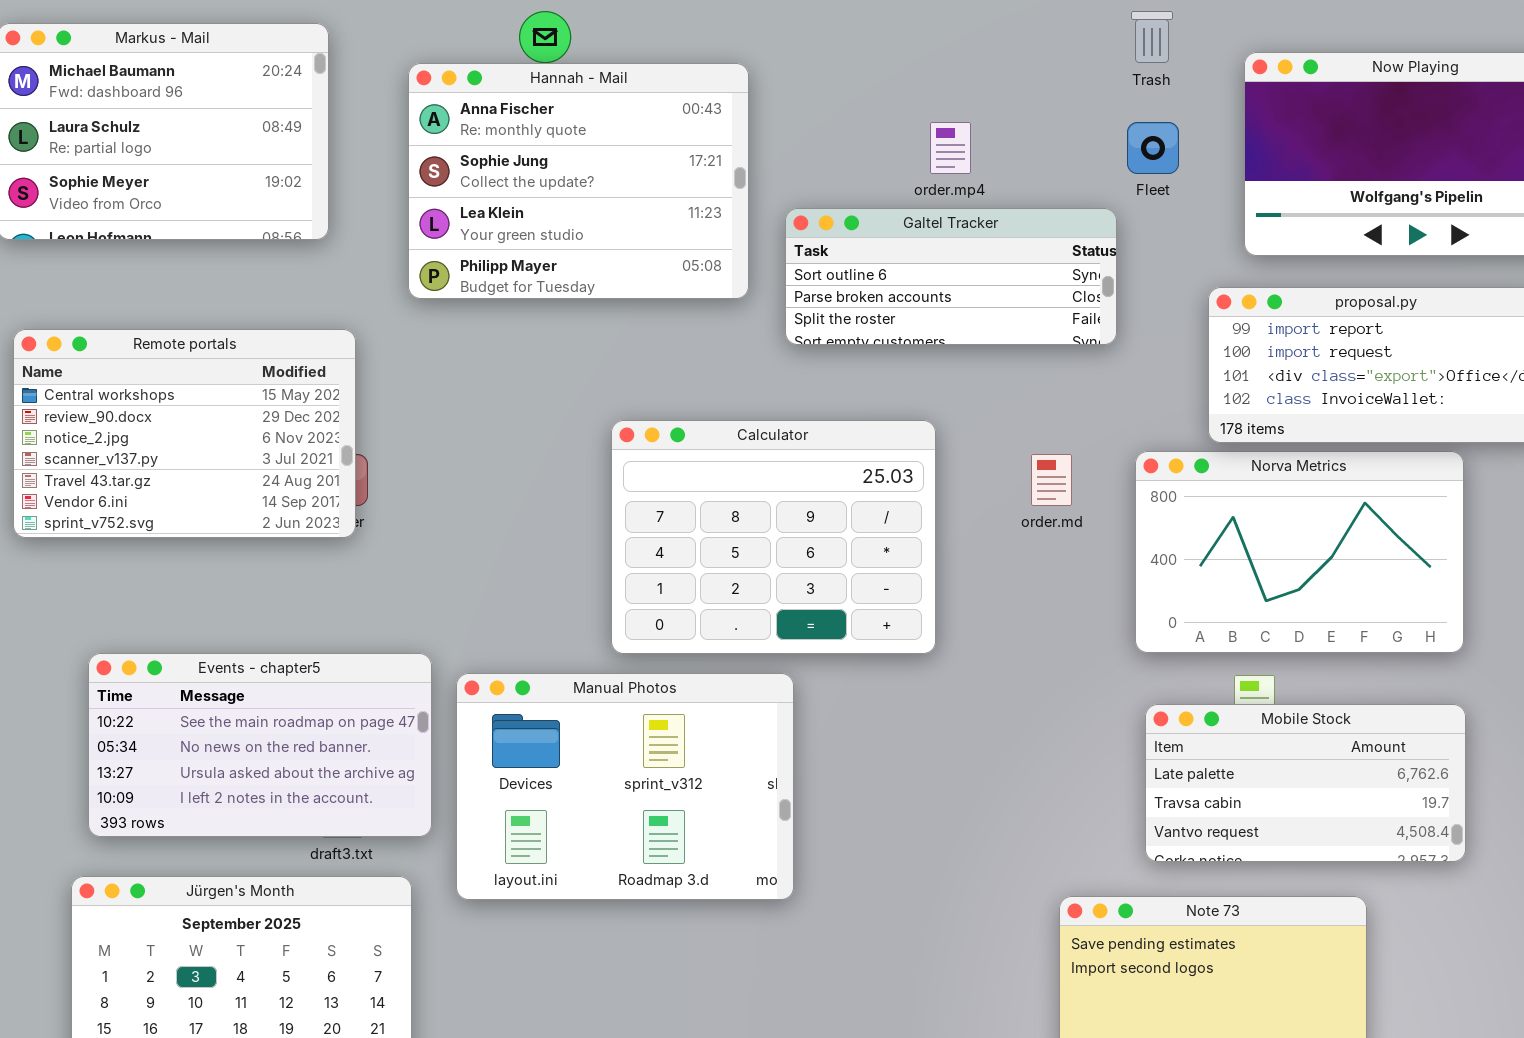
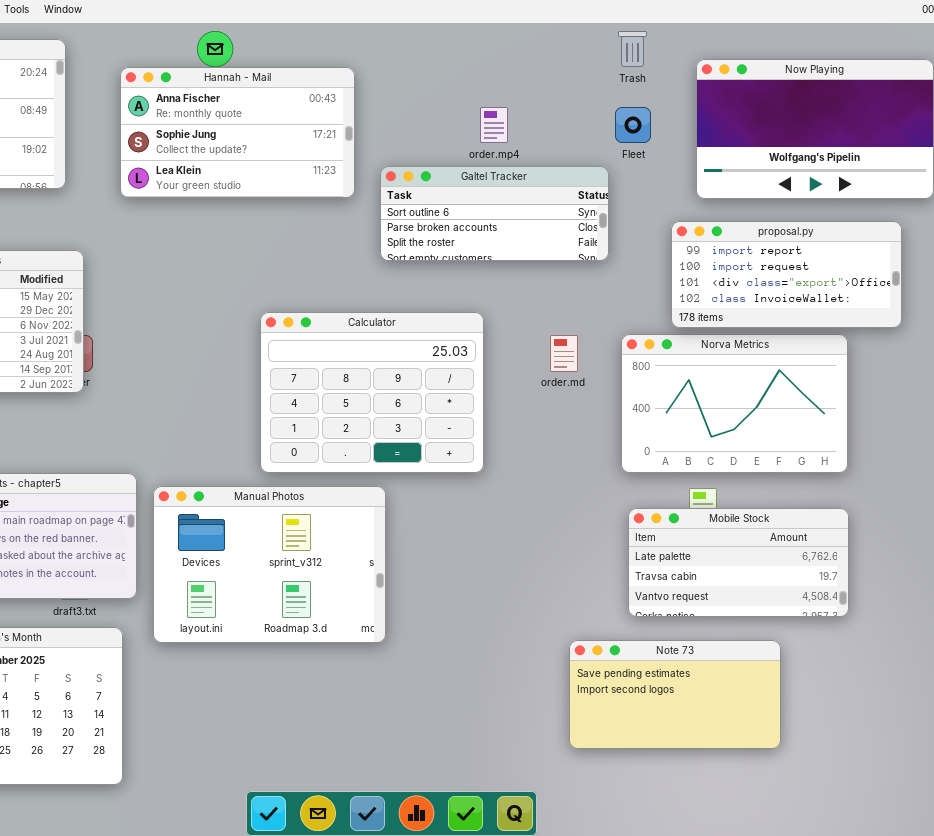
Hannah - Mail: [408,63,749,299] -> [120,67,355,198], resized

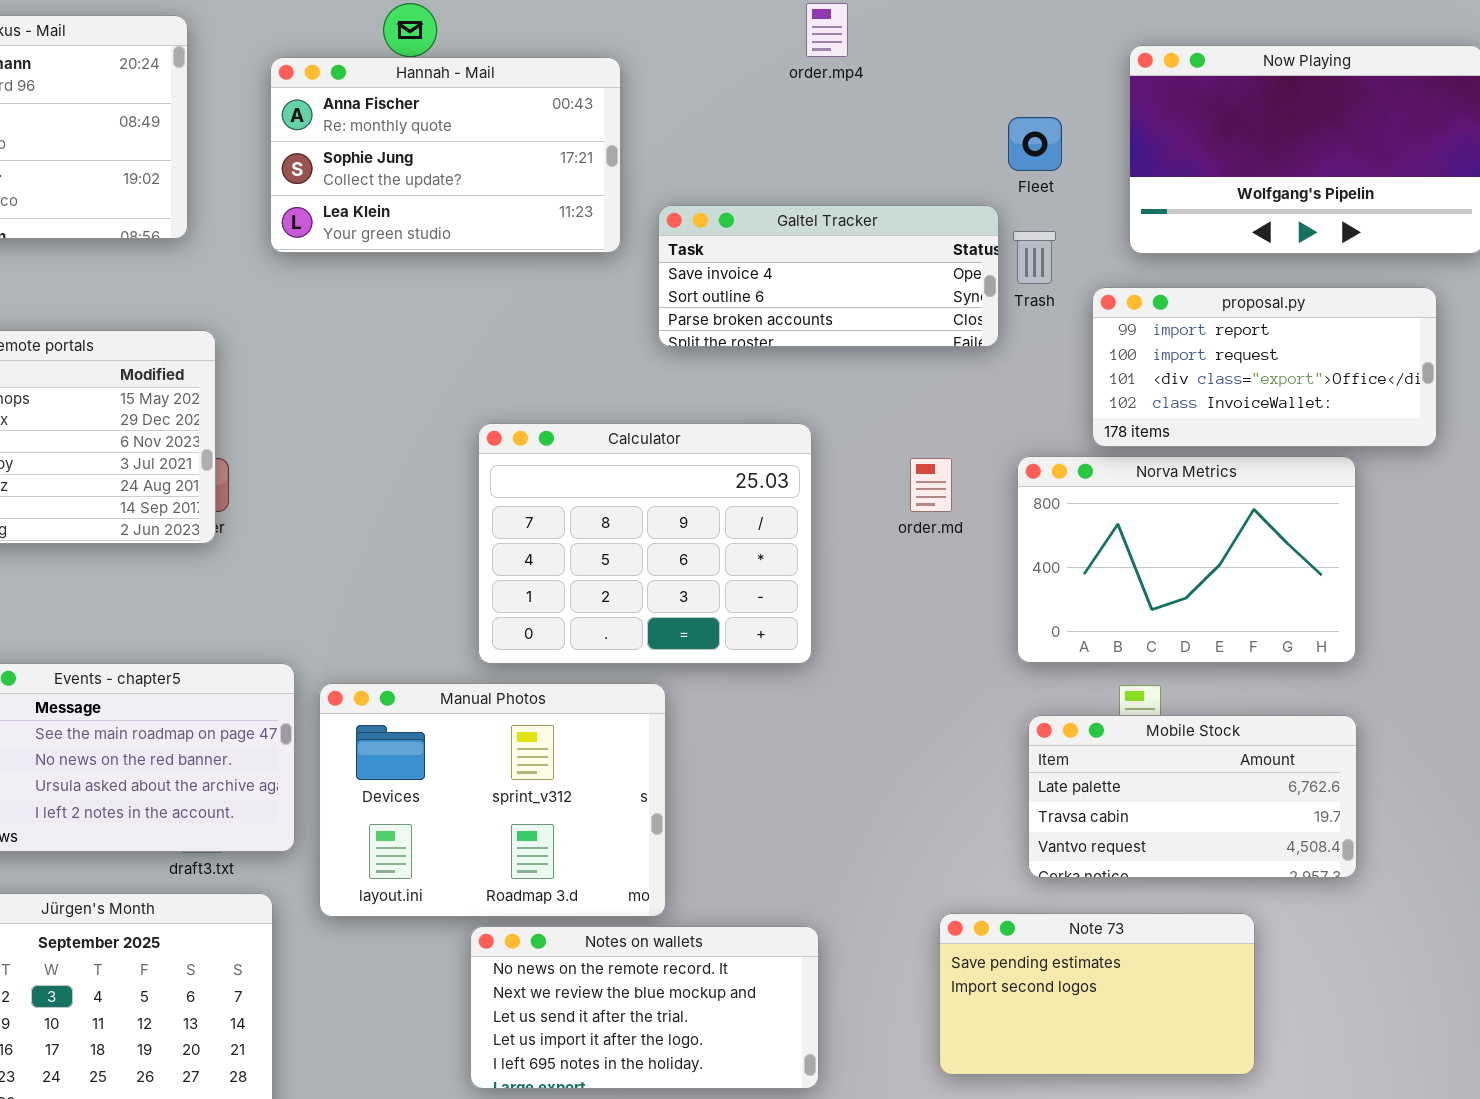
Trash: [618,31,647,67] -> [1013,231,1056,284], moved
order.mp4: [480,107,508,143] -> [806,3,848,57], moved
Galtel Tracker: [380,166,609,261] -> [658,205,999,347], scrolled up 1 row
Notes on wallets: none -> [470,926,819,1089], opened

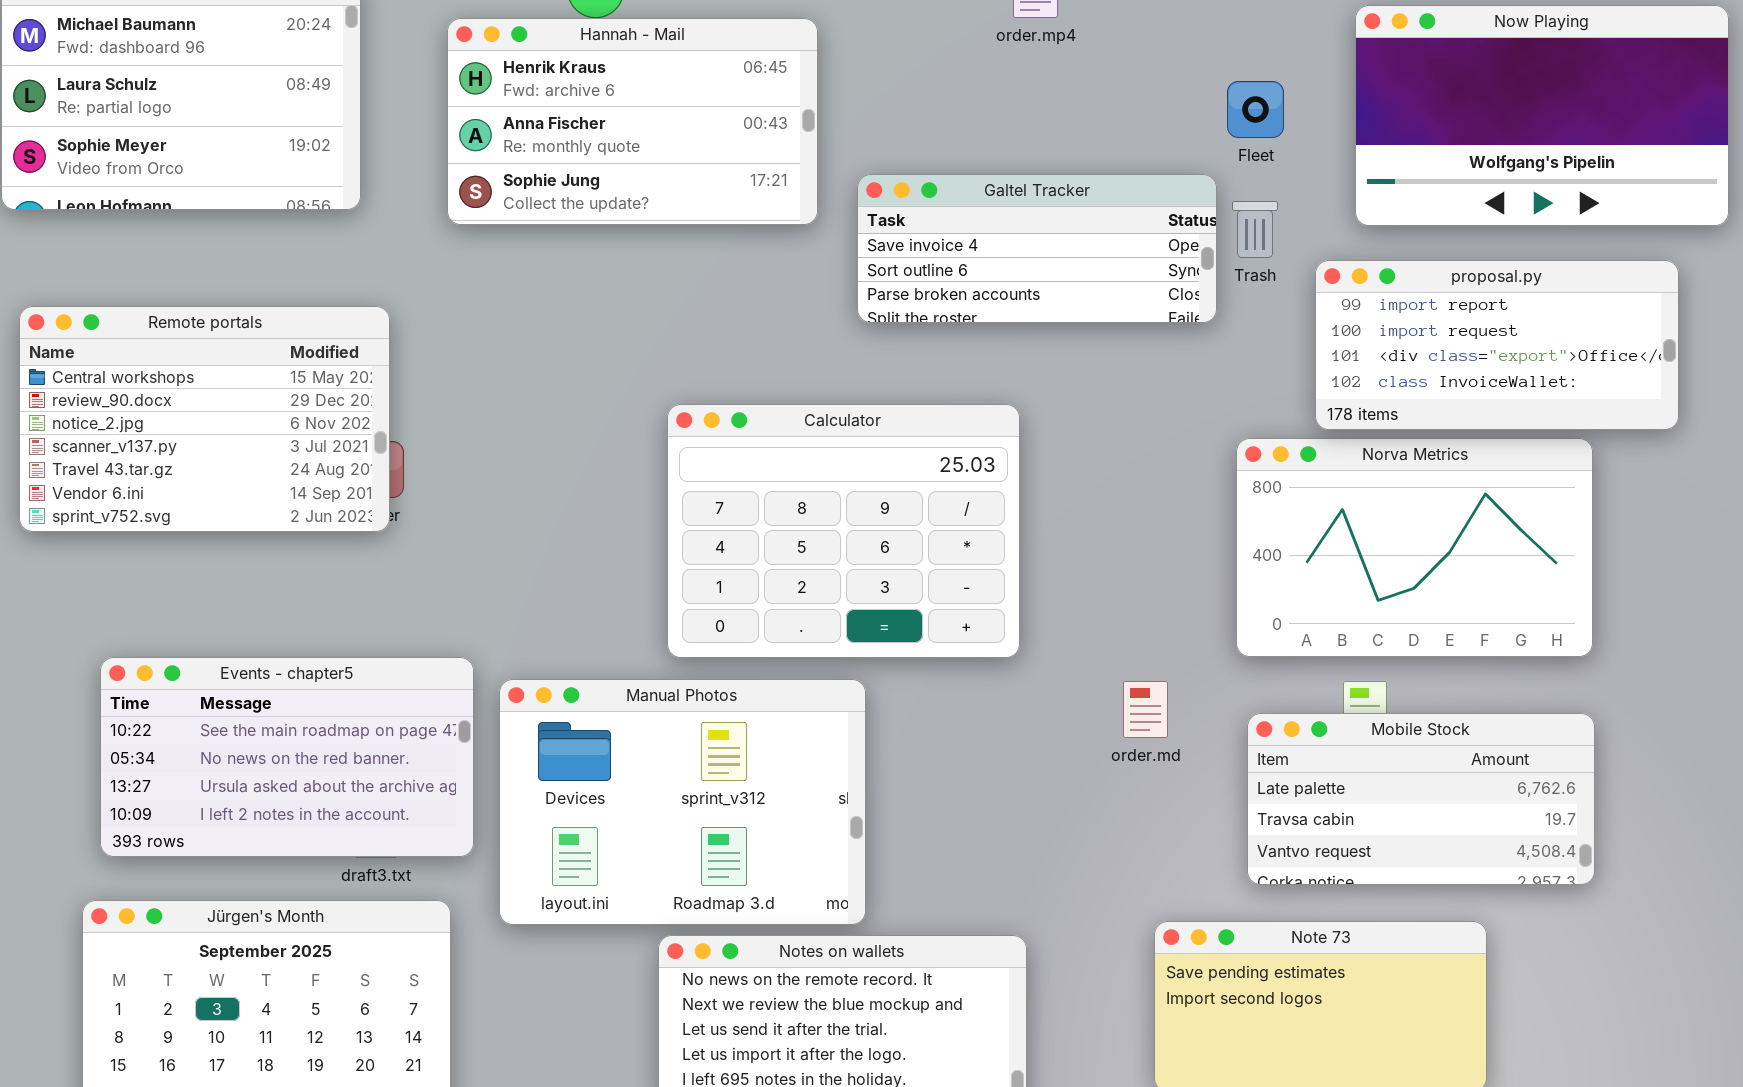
Hannah - Mail: [270,57,621,253] -> [447,18,818,225], scrolled up 1 row
order.md: [910,458,952,512] -> [1123,681,1168,738], moved

